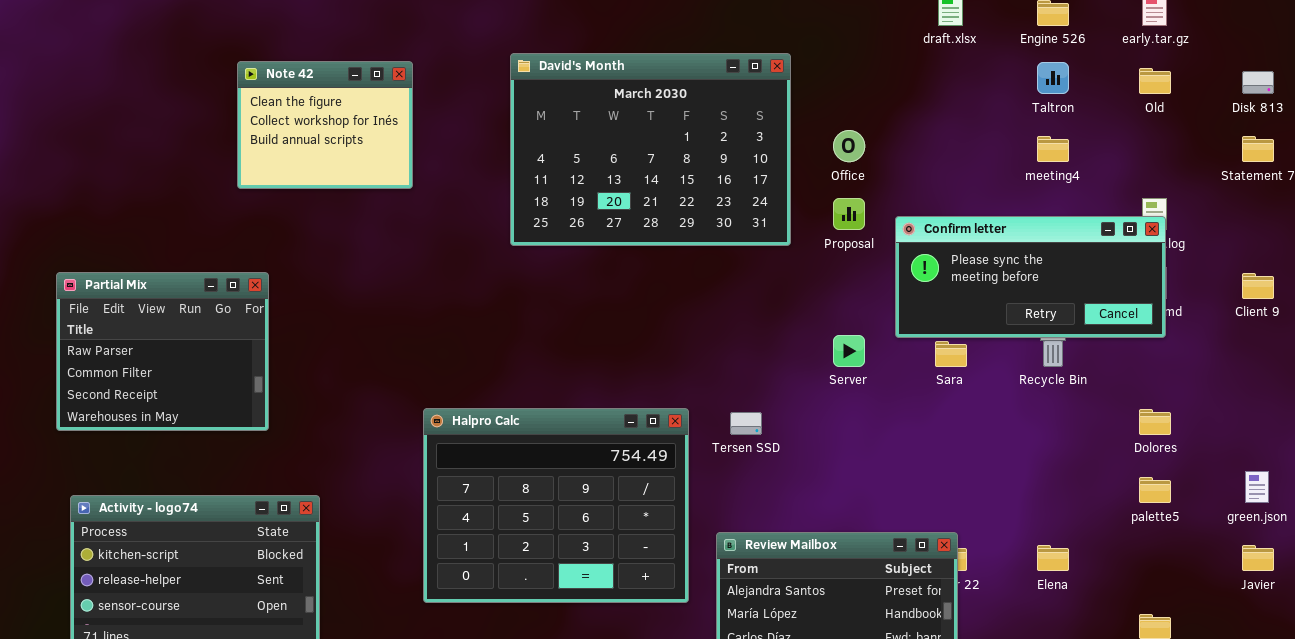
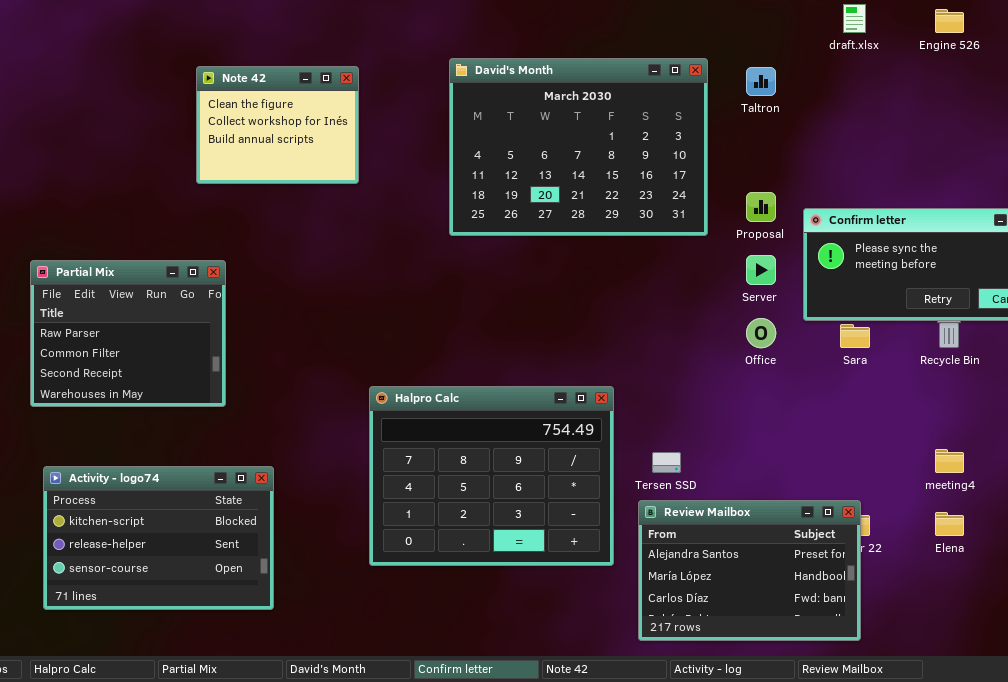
Taltron: [1037,62,1069,94] -> [746,67,776,96], moved
Office: [833,130,865,162] -> [746,318,776,348], moved
meeting4: [1037,136,1069,162] -> [935,449,964,473], moved
Server: [833,335,865,367] -> [746,255,776,285], moved
Tersen SSD: [730,412,762,435] -> [652,452,681,473], moved

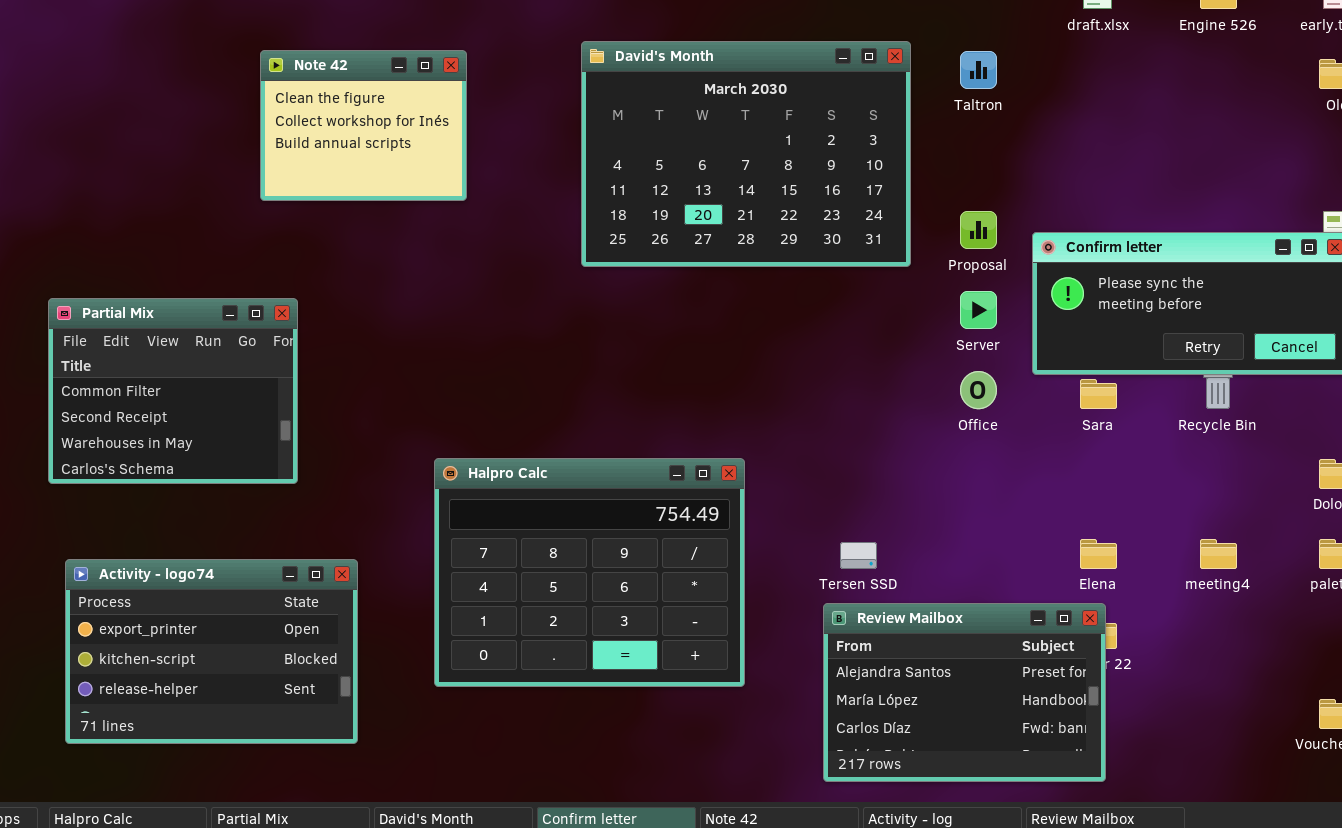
Partial Mix: [30,260,226,407] -> [48,298,298,484], scrolled down 1 row
Halpro Calc: [369,386,614,566] -> [434,458,745,687], moved
Activity - logo74: [43,466,274,610] -> [65,559,358,744], scrolled up 1 row
Elena: [935,512,964,536] -> [1080,539,1117,569], moved

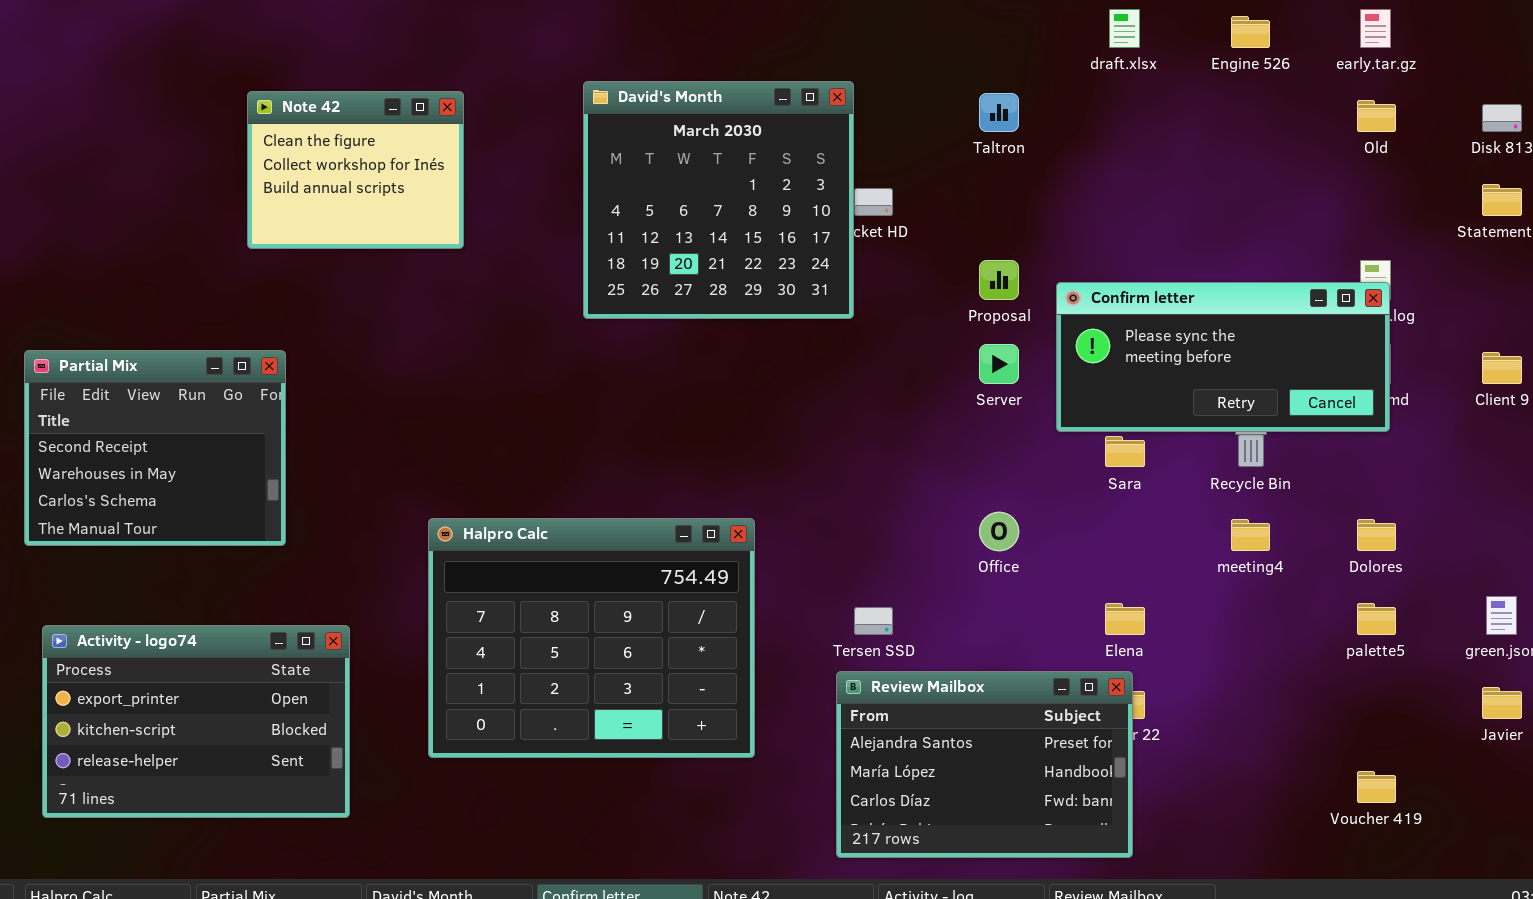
David's Month: [581,41,911,267] -> [583,81,854,319], resized
Partial Mix: [48,298,298,484] -> [24,350,286,546], scrolled down 1 row
Office: [960,371,997,409] -> [979,512,1019,551], moved
meeting4: [1200,539,1237,569] -> [1231,519,1270,551], moved

